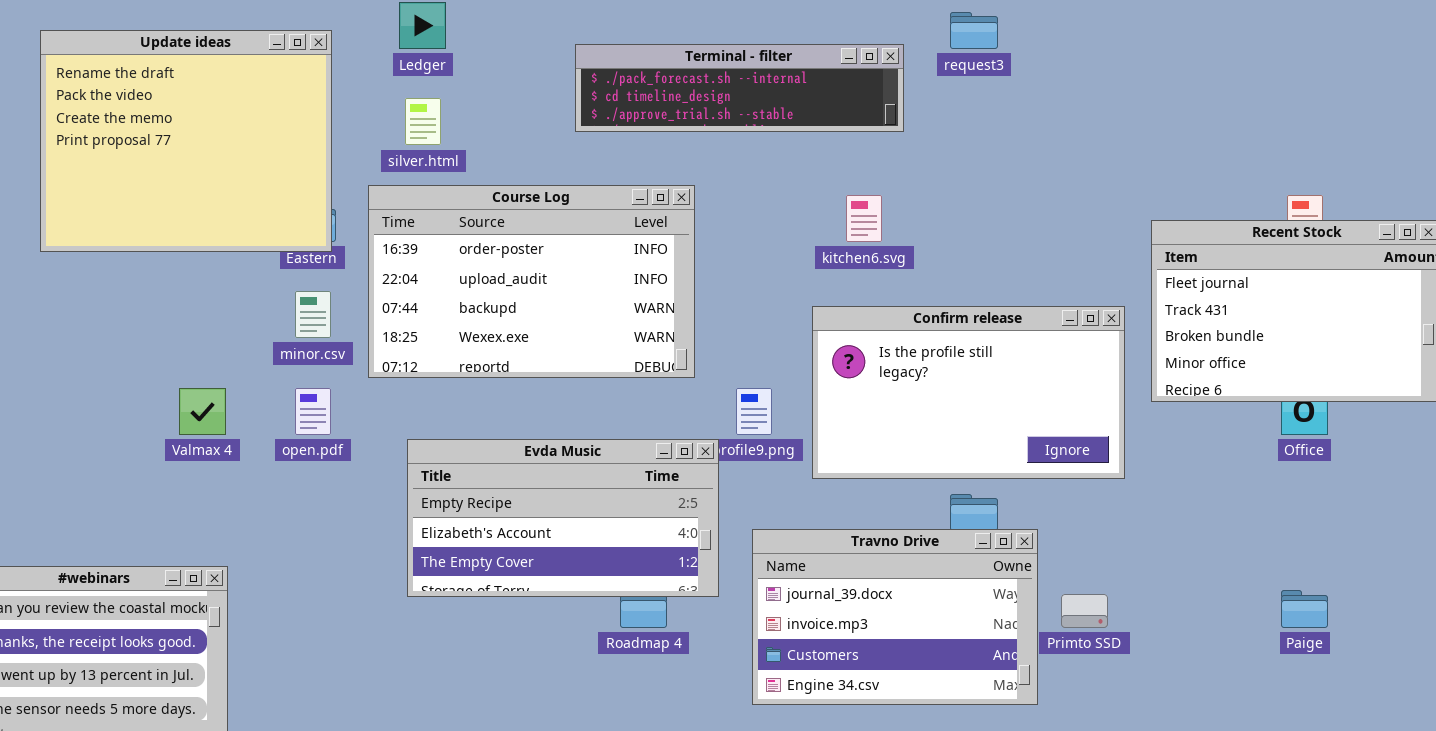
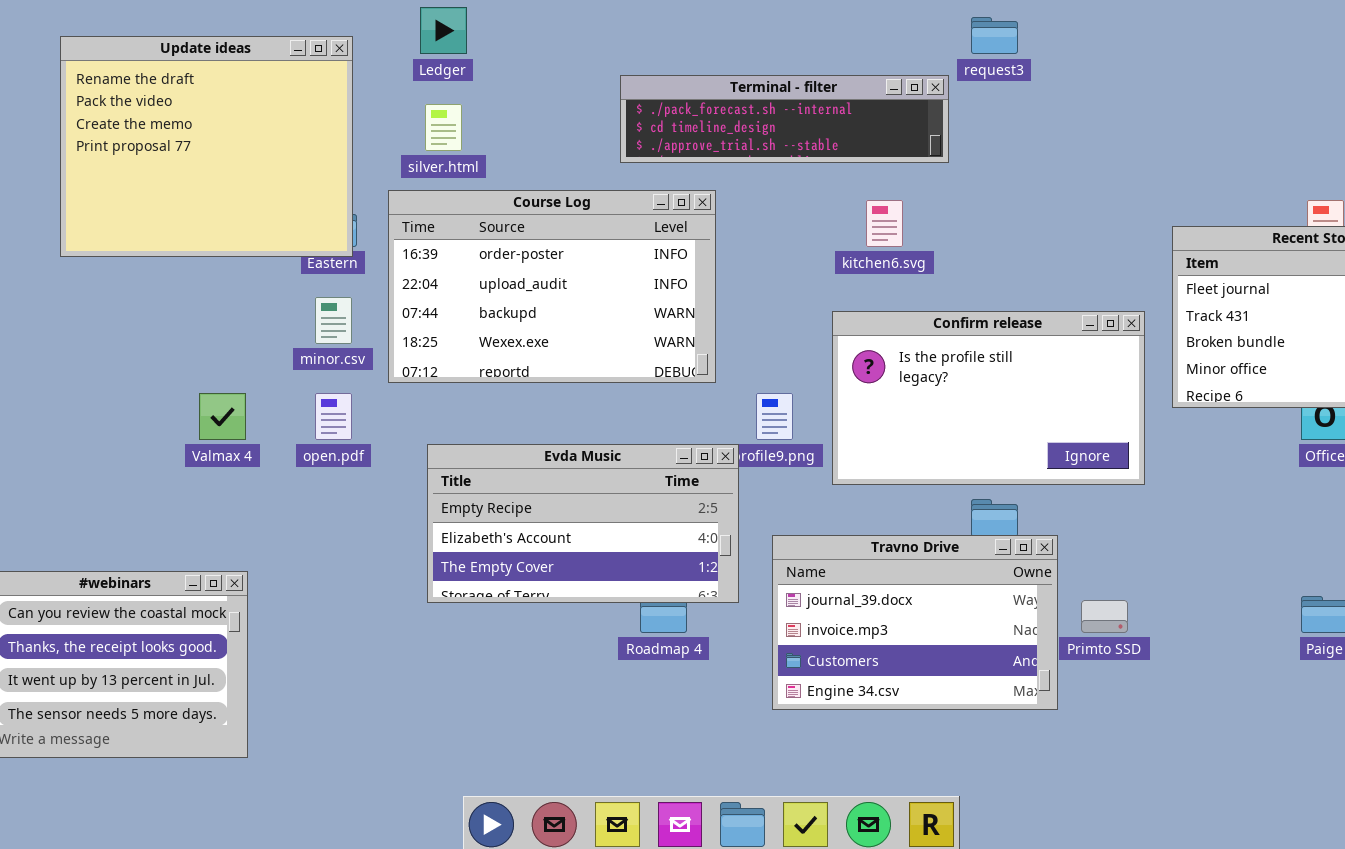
Terminal - filter: [575,44,904,132] -> [620,75,949,163], moved

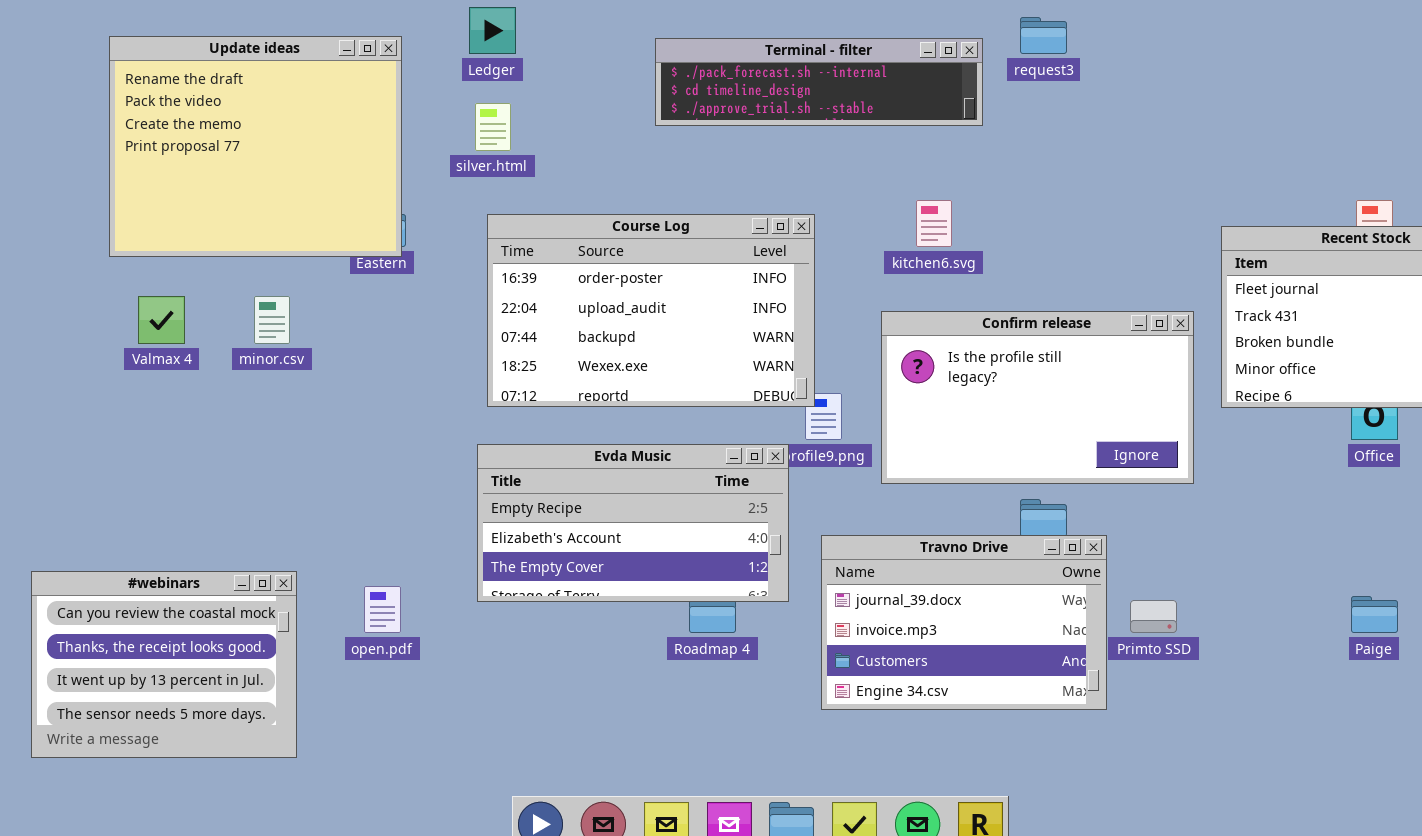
Terminal - filter: [620,75,949,163] -> [655,38,983,126], moved
Course Log: [388,190,716,383] -> [487,214,815,407], moved
minor.csv: [315,297,352,344] -> [254,296,290,344], moved
Valmax 4: [199,393,246,440] -> [138,296,185,344], moved
open.pdf: [315,393,352,440] -> [364,586,401,633], moved

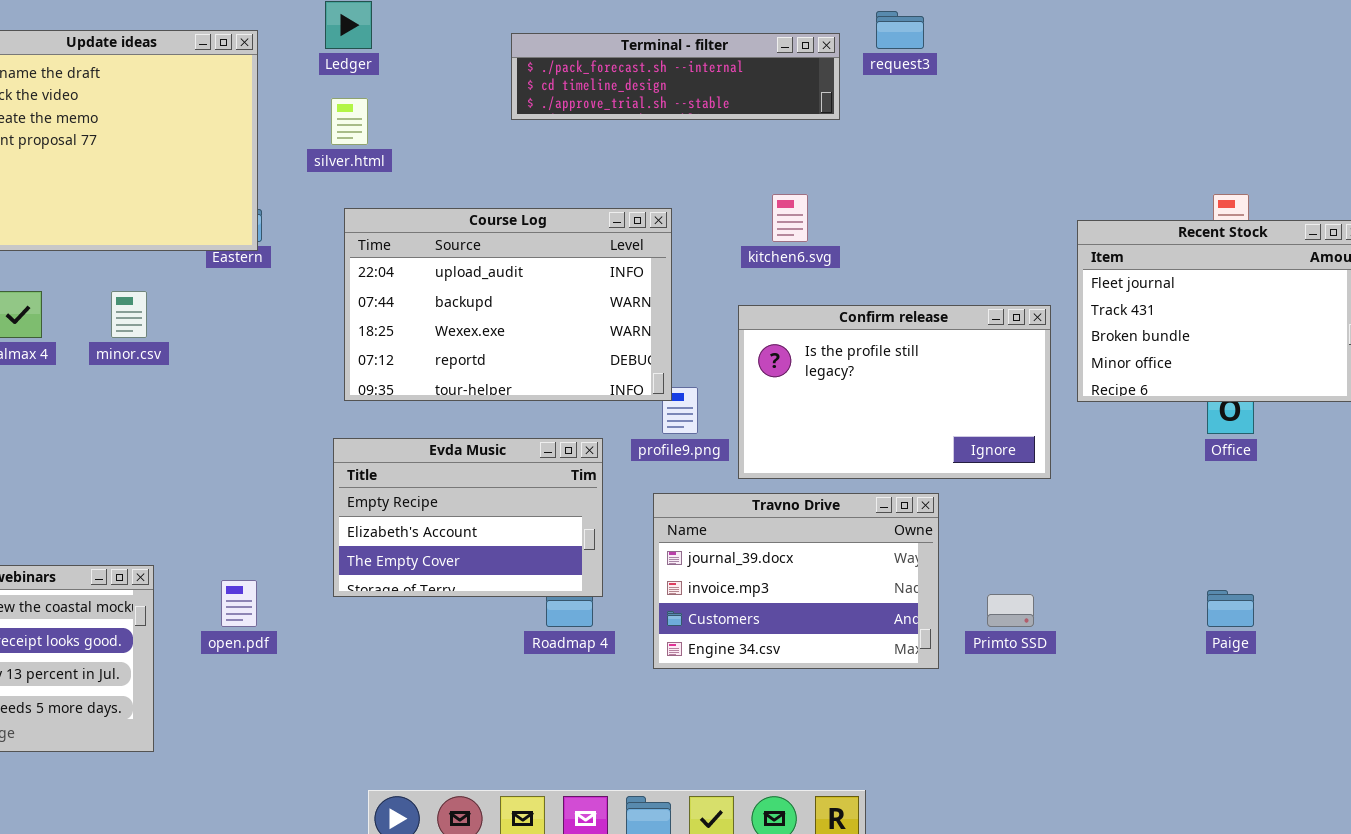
Course Log: [487,214,815,407] -> [344,208,672,401], scrolled down 1 row
Evda Music: [477,444,789,602] -> [333,438,603,597], resized
Travno Drive: [821,535,1107,710] -> [653,493,939,669], moved

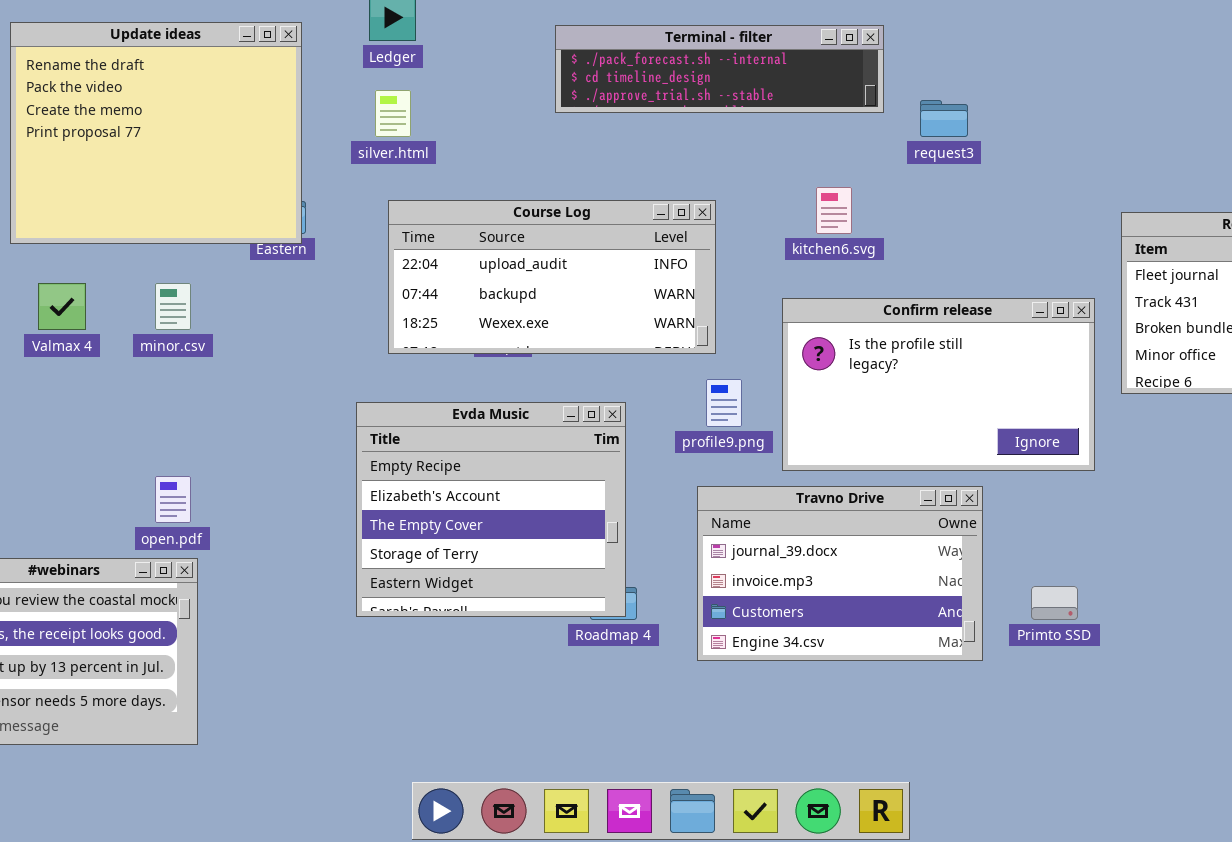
request3: [876,11,924,49] -> [920,100,968,137], moved
Course Log: [344,208,672,401] -> [388,200,716,354], resized
Evda Music: [333,438,603,597] -> [356,402,626,617], moved, resized
open.pdf: [221,580,257,627] -> [155,476,191,523], moved

